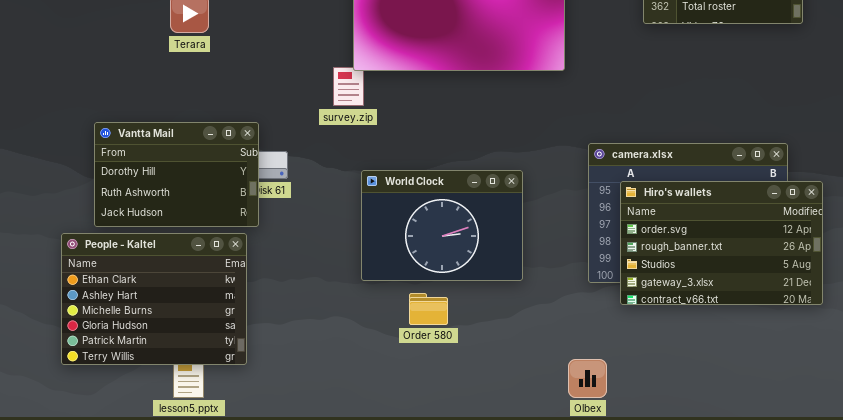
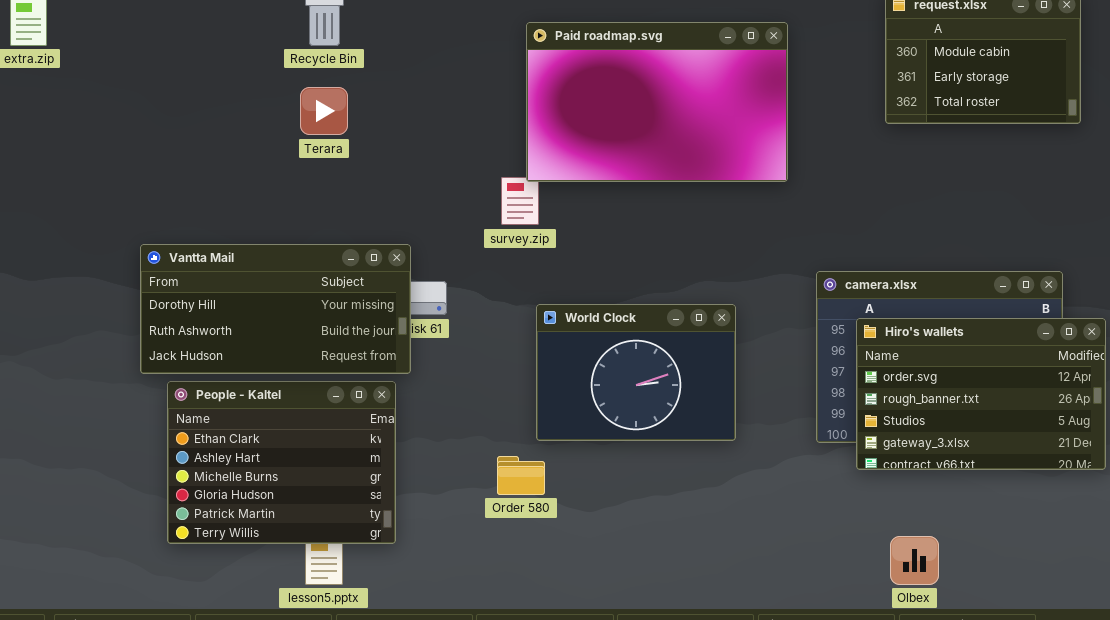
Vantta Mail: [94,122,259,227] -> [140,244,411,374], resized
Order 580: [409,293,448,325] -> [497,456,545,495], moved
Olbex: [568,359,607,398] -> [890,536,939,585], moved

